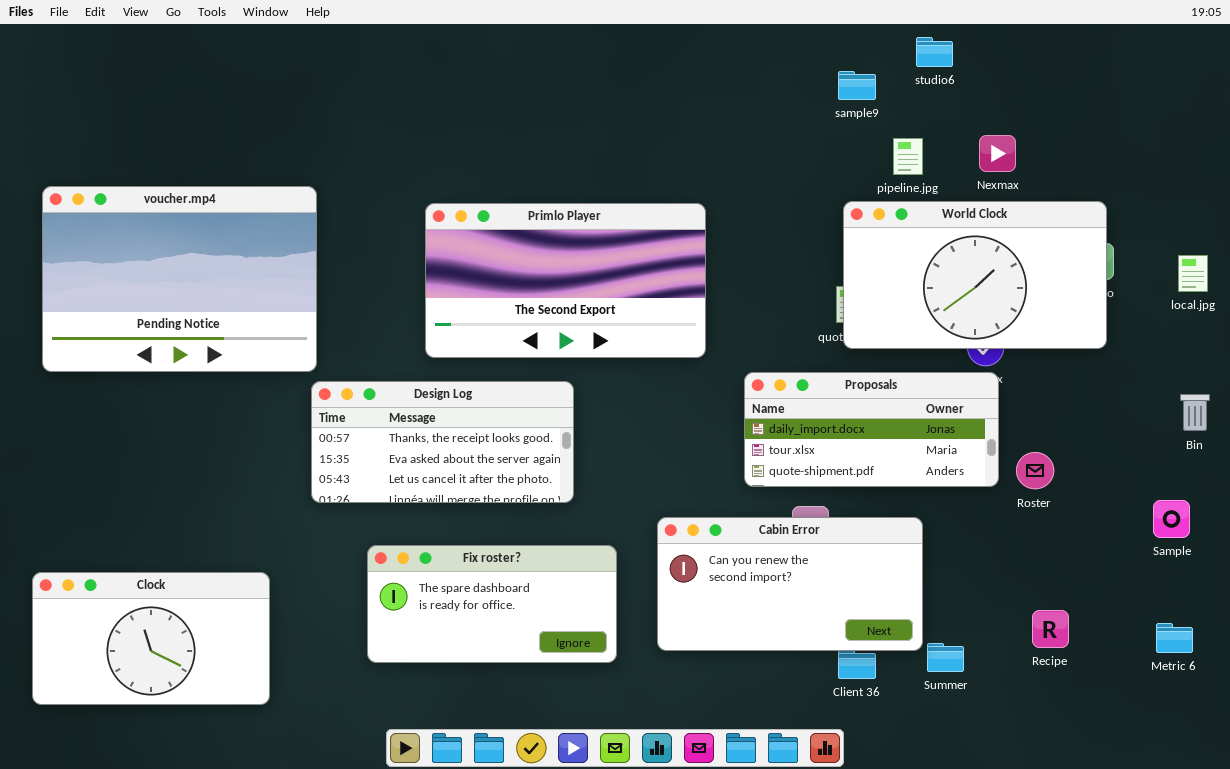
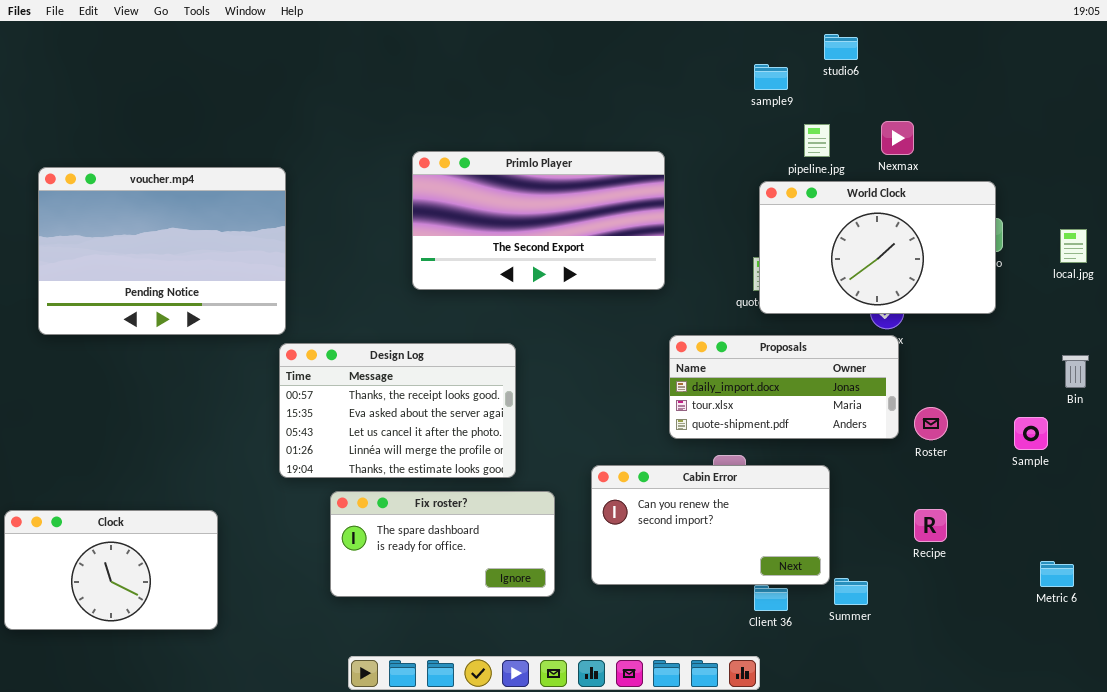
Primlo Player: [425,203,706,358] -> [412,151,665,290], moved
Design Log: [311,381,574,503] -> [279,343,516,478], resized
Sample: [1153,500,1190,538] -> [1014,417,1048,450], moved
Clock: [32,572,270,705] -> [4,510,218,630], moved
Recipe: [1032,610,1069,648] -> [914,509,947,542], moved

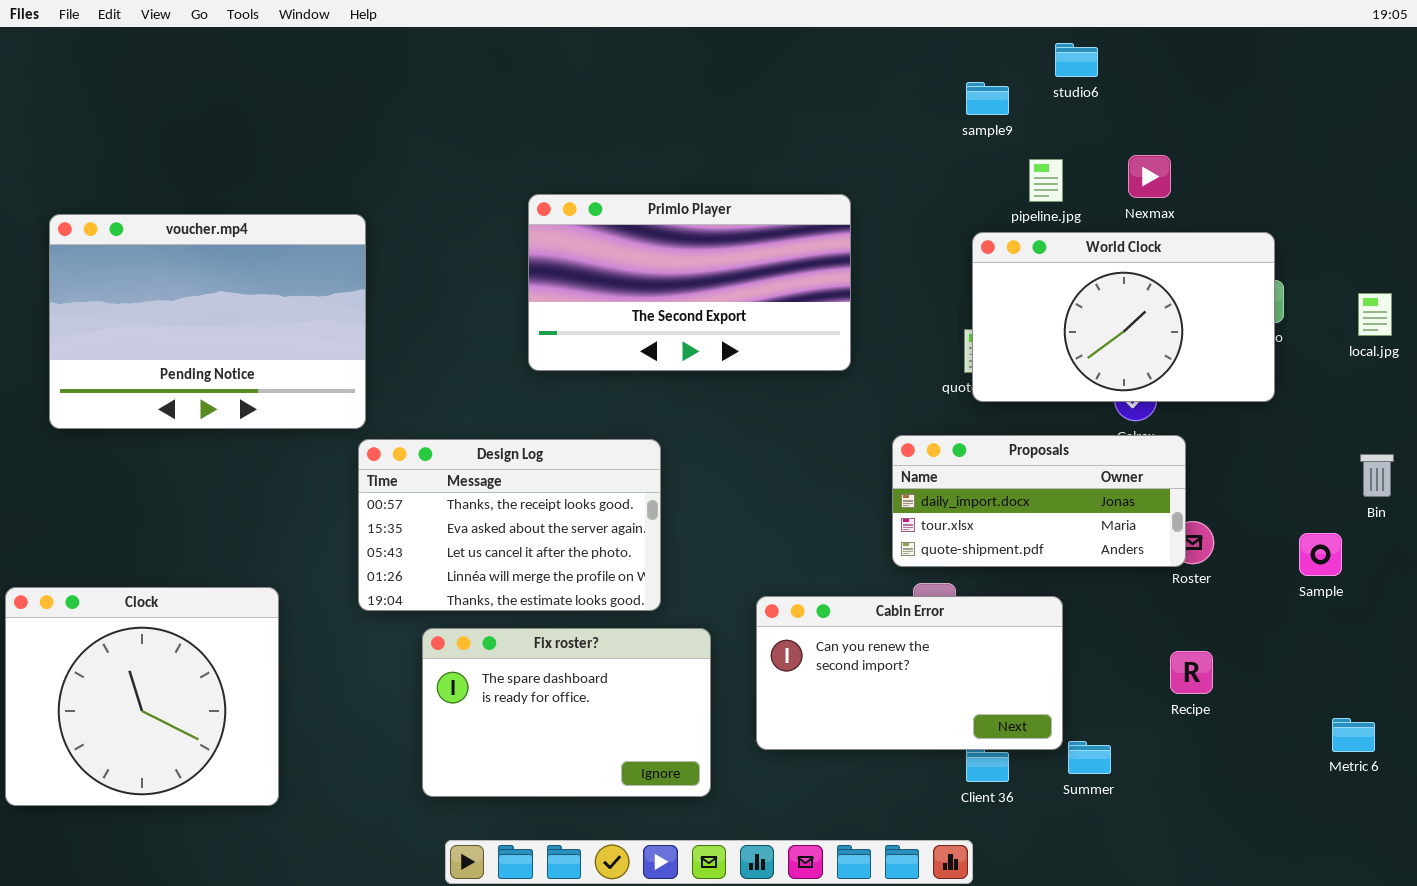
Proposals: [669,335,899,439] -> [892,435,1186,567], moved
Fix roster?: [330,491,555,597] -> [422,628,711,797], resized
Clock: [4,510,218,630] -> [5,587,279,806], resized

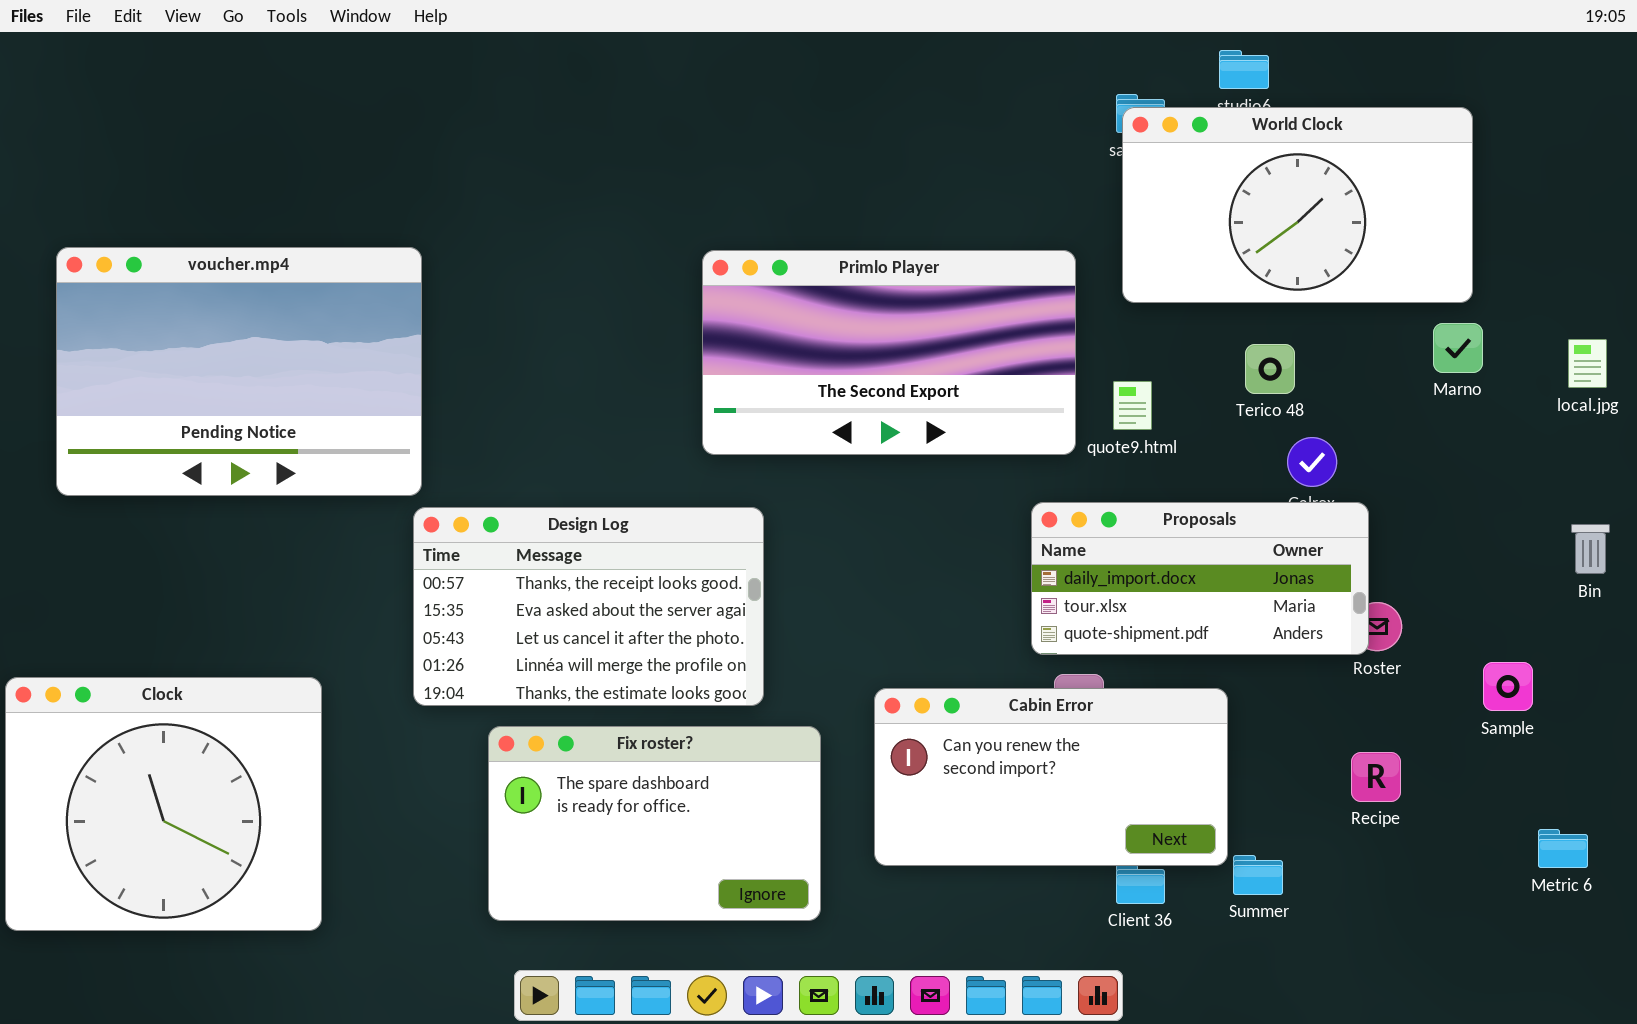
Primlo Player: [528,194,851,371] -> [702,250,1076,455], moved
World Clock: [972,232,1275,402] -> [1122,107,1473,303], moved
Sample: [1299,533,1342,576] -> [1483,662,1533,711], moved

